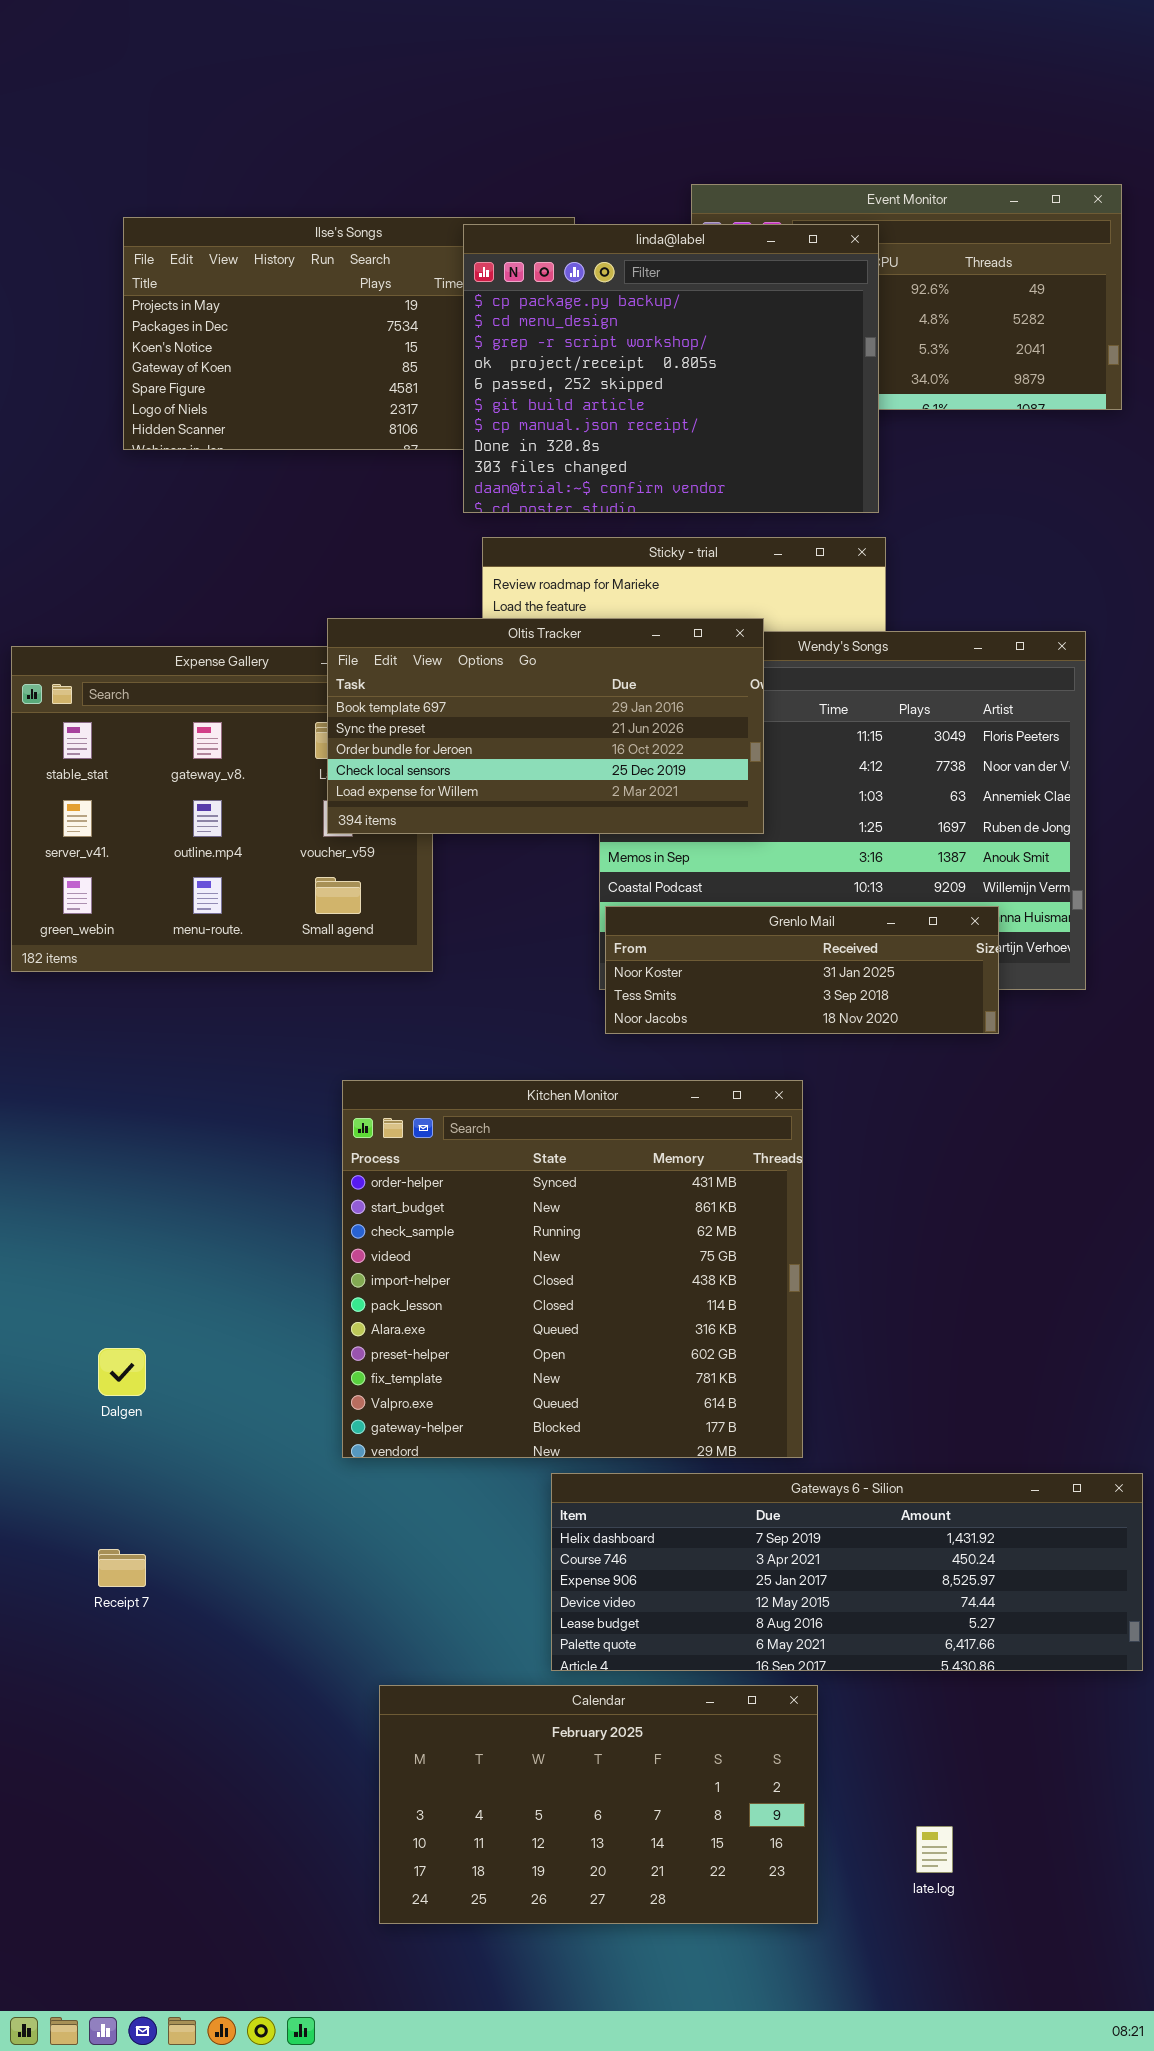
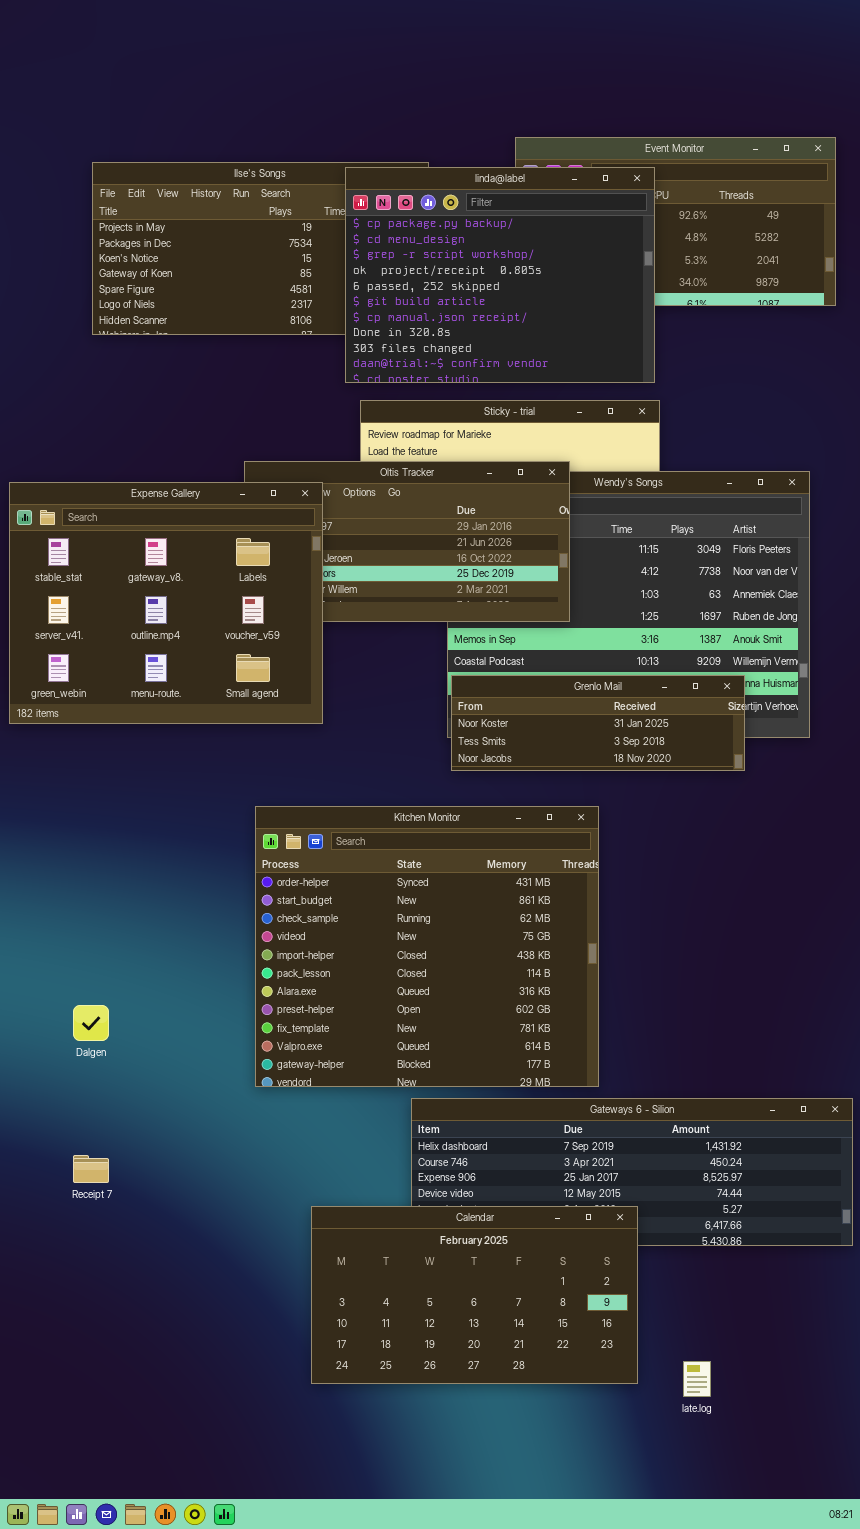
Expense Gallery: [11,646,433,972] -> [9,482,323,724], raised
Calendar: [379,1685,818,1924] -> [311,1206,638,1384], moved

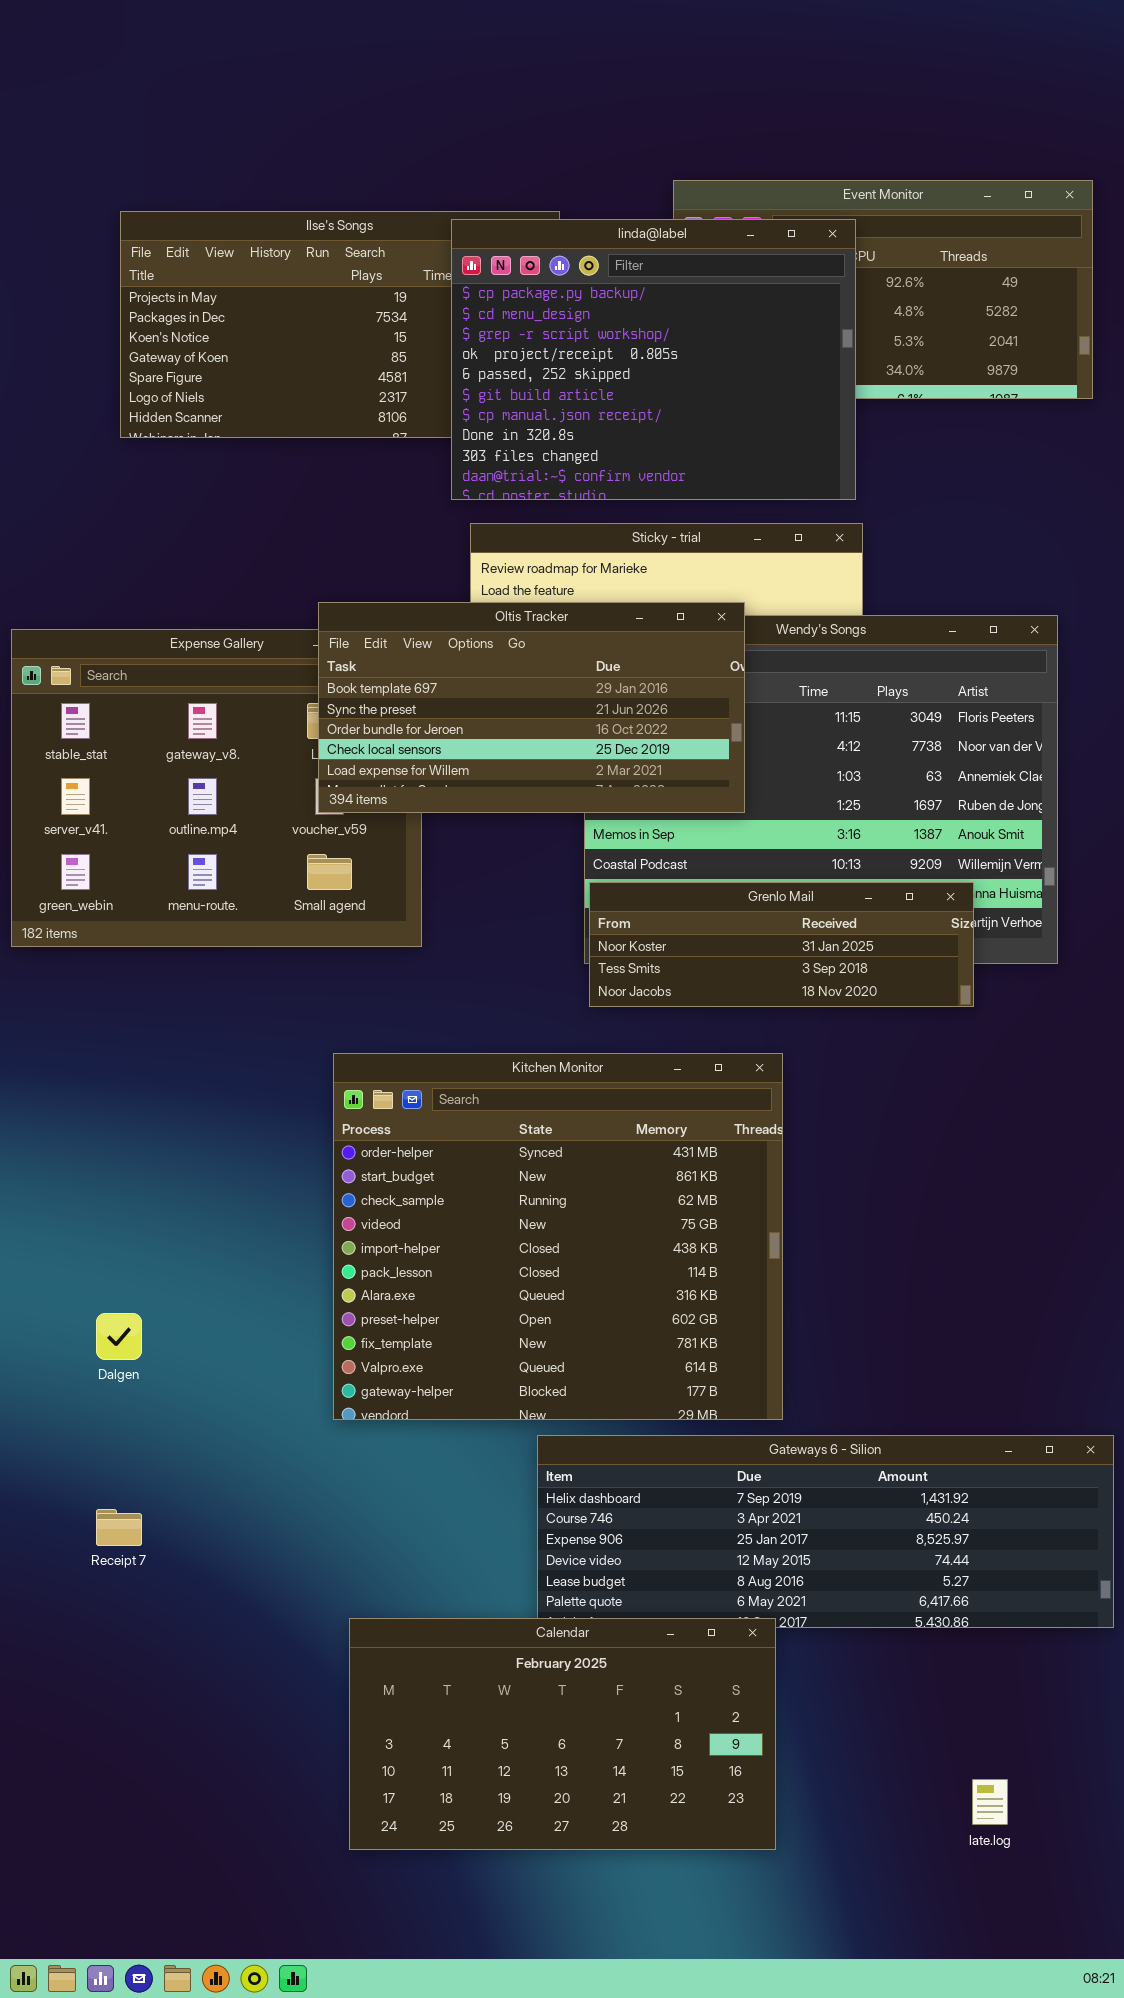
Oltis Tracker: [244,461,570,622] -> [318,602,745,813], raised
Calendar: [311,1206,638,1384] -> [349,1618,776,1850], moved
late.log: [683,1361,711,1397] -> [972,1779,1008,1825], moved

